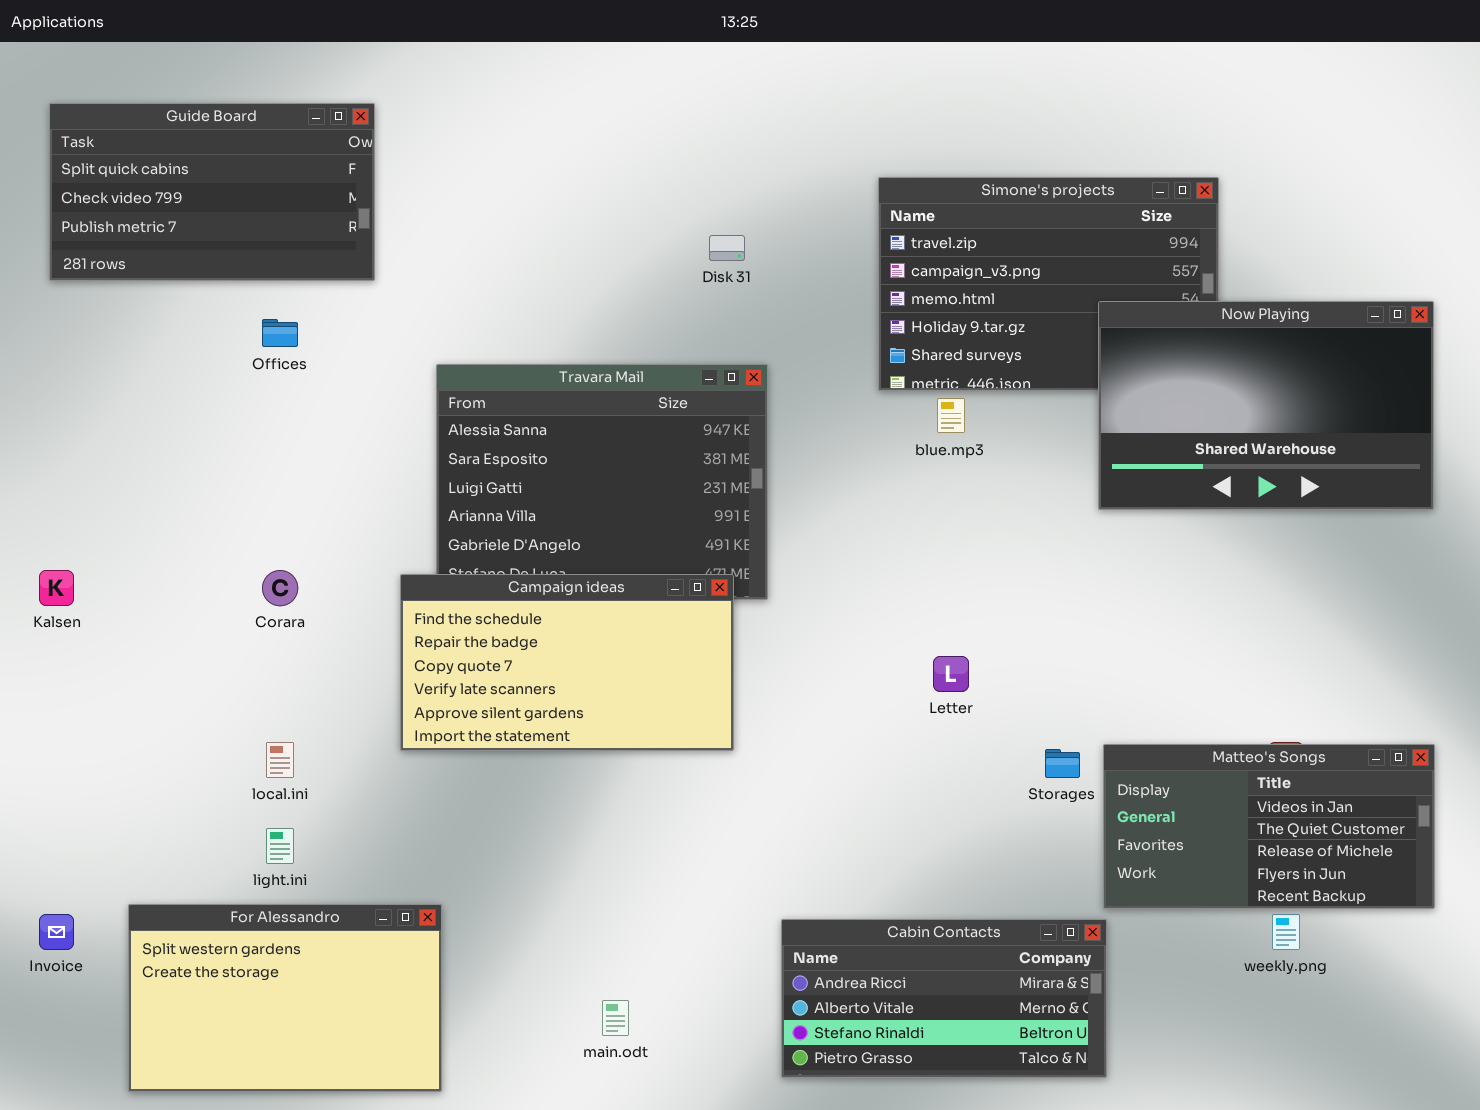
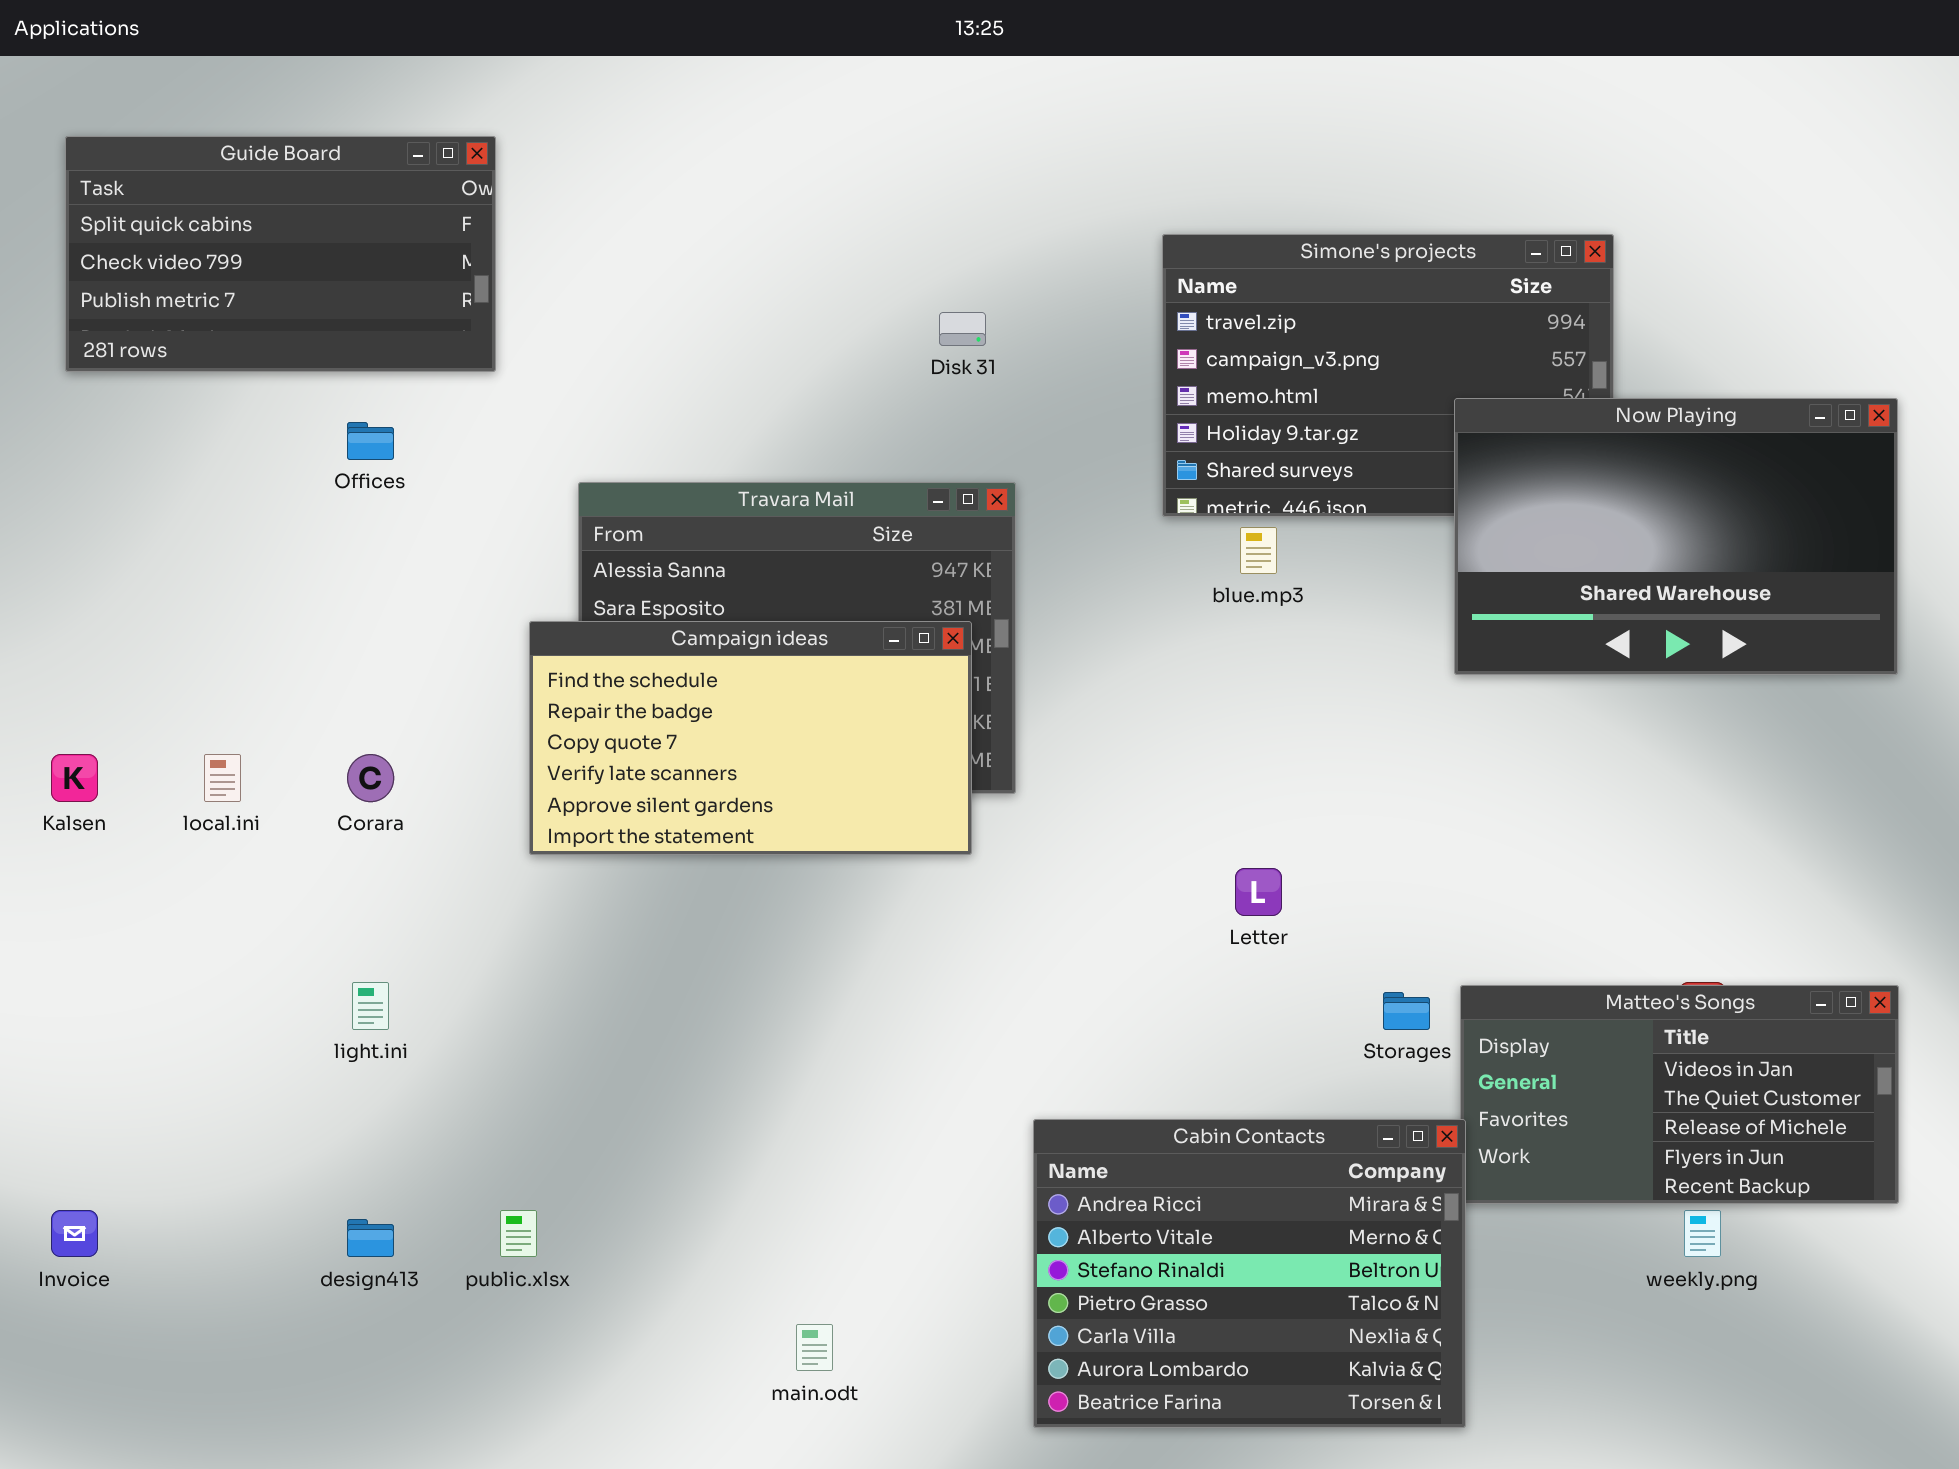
Campaign ideas: [400,574,734,751] -> [529,621,972,855], moved
local.ini: [266,742,294,778] -> [204,754,241,802], moved
light.ini: [266,828,294,864] -> [352,982,389,1030], moved
For Alessandro: [128,904,442,1092] -> none, closed
Cabin Contacts: [781,919,1107,1078] -> [1033,1119,1466,1428], resized

